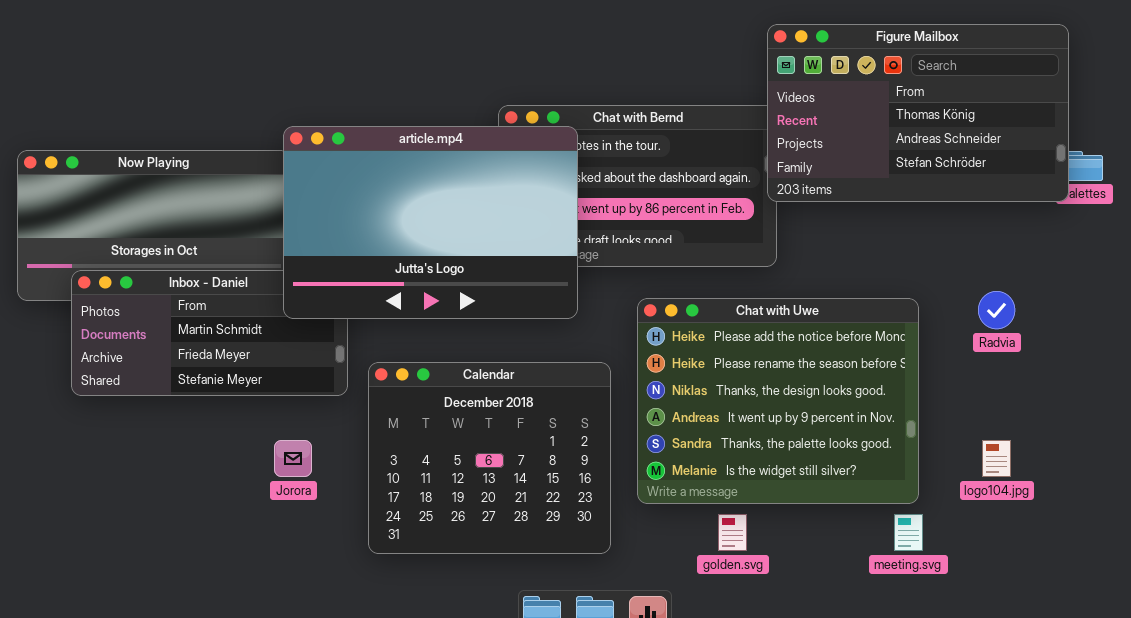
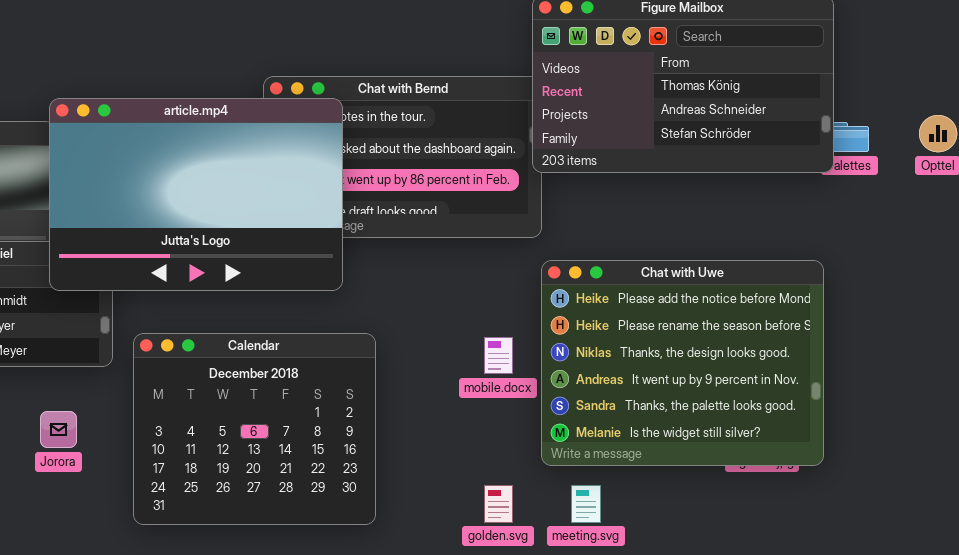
Chat with Uwe: [637,298,919,504] -> [541,260,824,466], moved
meeting.svg: [894,514,923,551] -> [571,485,601,523], moved

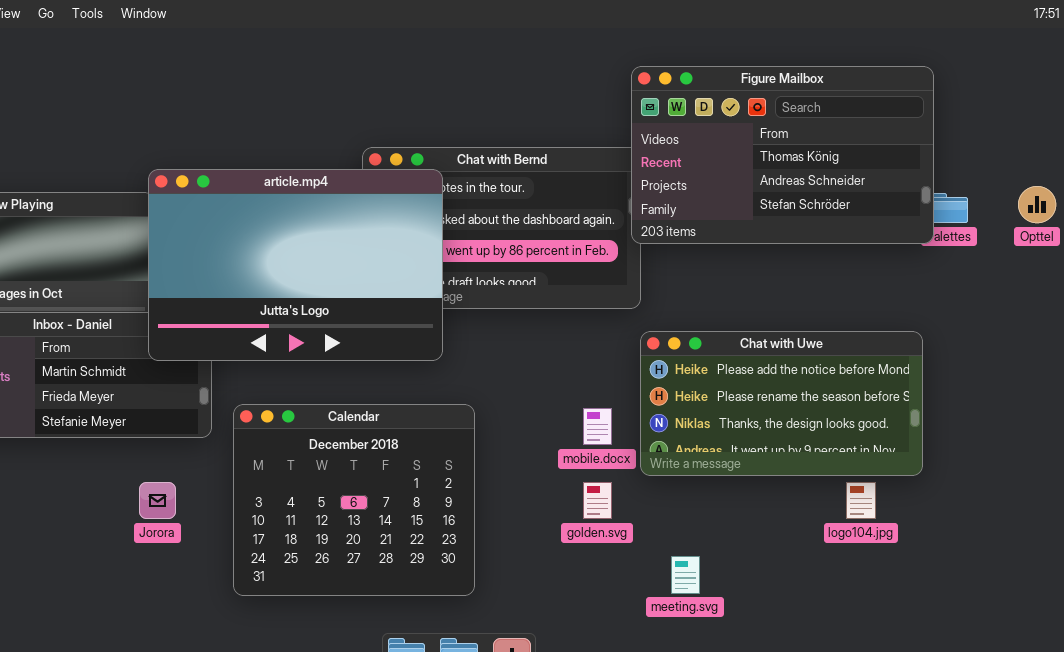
Chat with Uwe: [541,260,824,466] -> [640,331,923,476], resized
golden.svg: [484,485,513,523] -> [583,482,612,519], moved

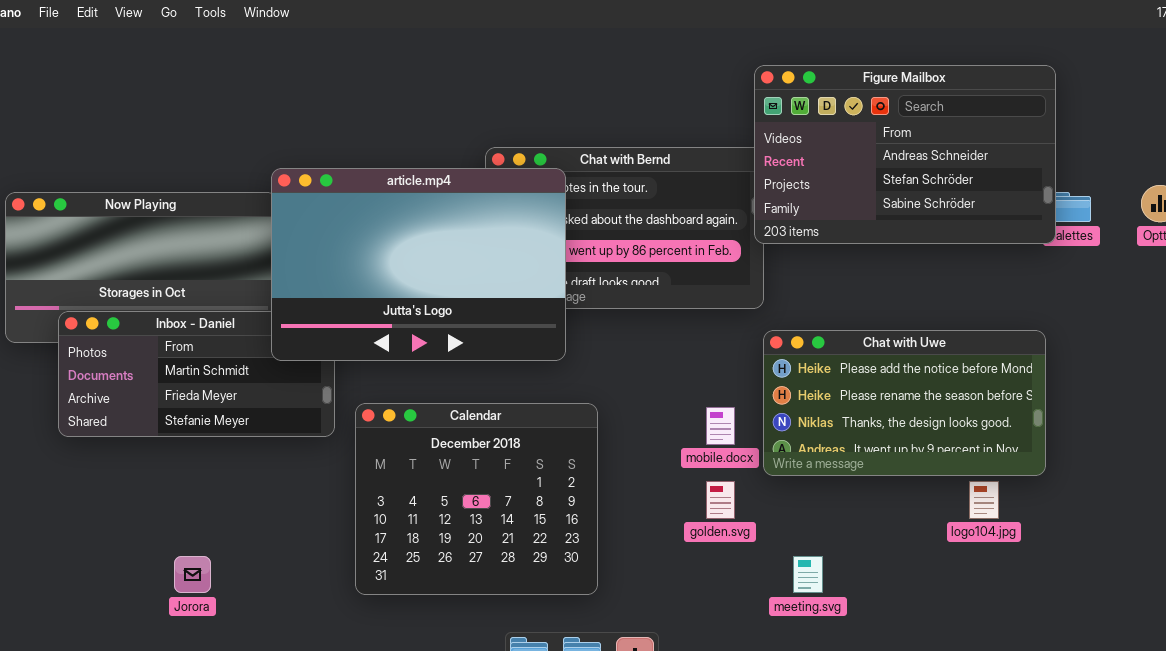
Figure Mailbox: [631,66,934,244] -> [754,65,1056,244], scrolled down 1 row
Jorora: [139,482,176,519] -> [174,556,211,593], moved

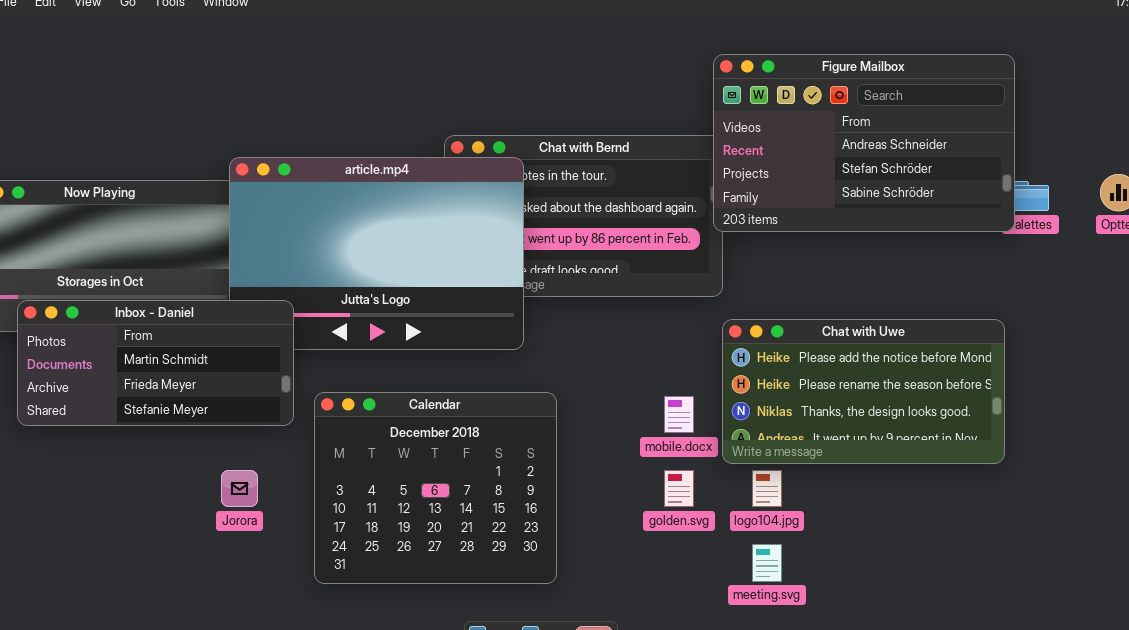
Inbox - Daniel: [58,311,335,437] -> [17,300,294,426], raised
logo104.jpg: [969,481,999,519] -> [752,470,782,507], moved
Jorora: [174,556,211,593] -> [221,470,258,507], moved

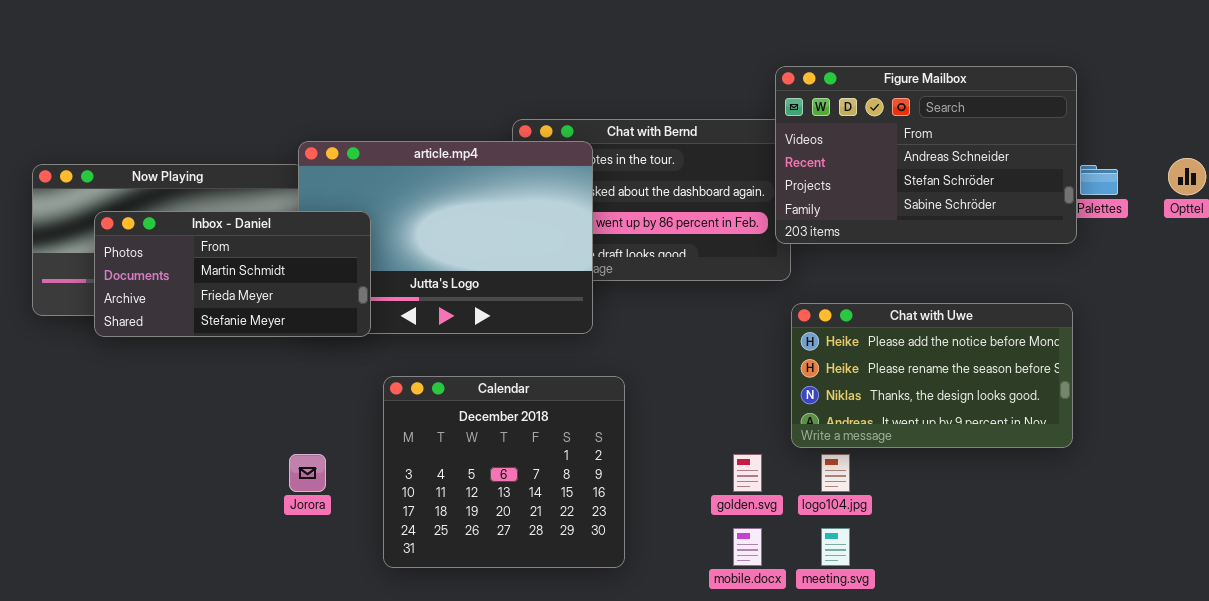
Figure Mailbox: [713,54,1015,232] -> [775,66,1077,244], moved
Inbox - Daniel: [17,300,294,426] -> [94,211,371,337], moved
mobile.docx: [664,396,694,433] -> [733,528,762,566], moved

